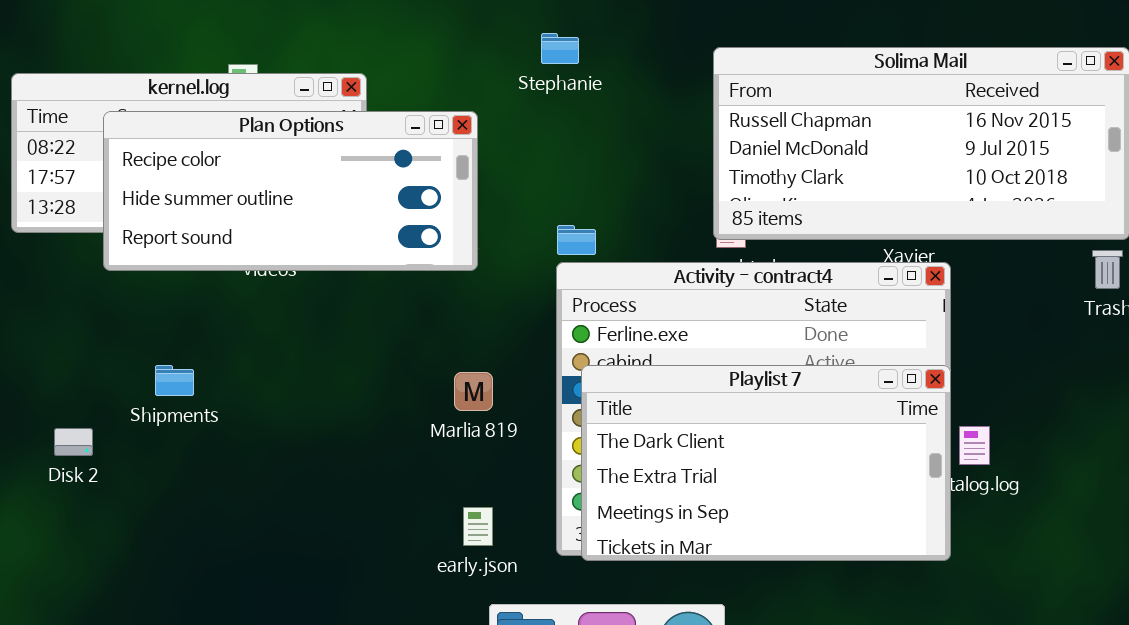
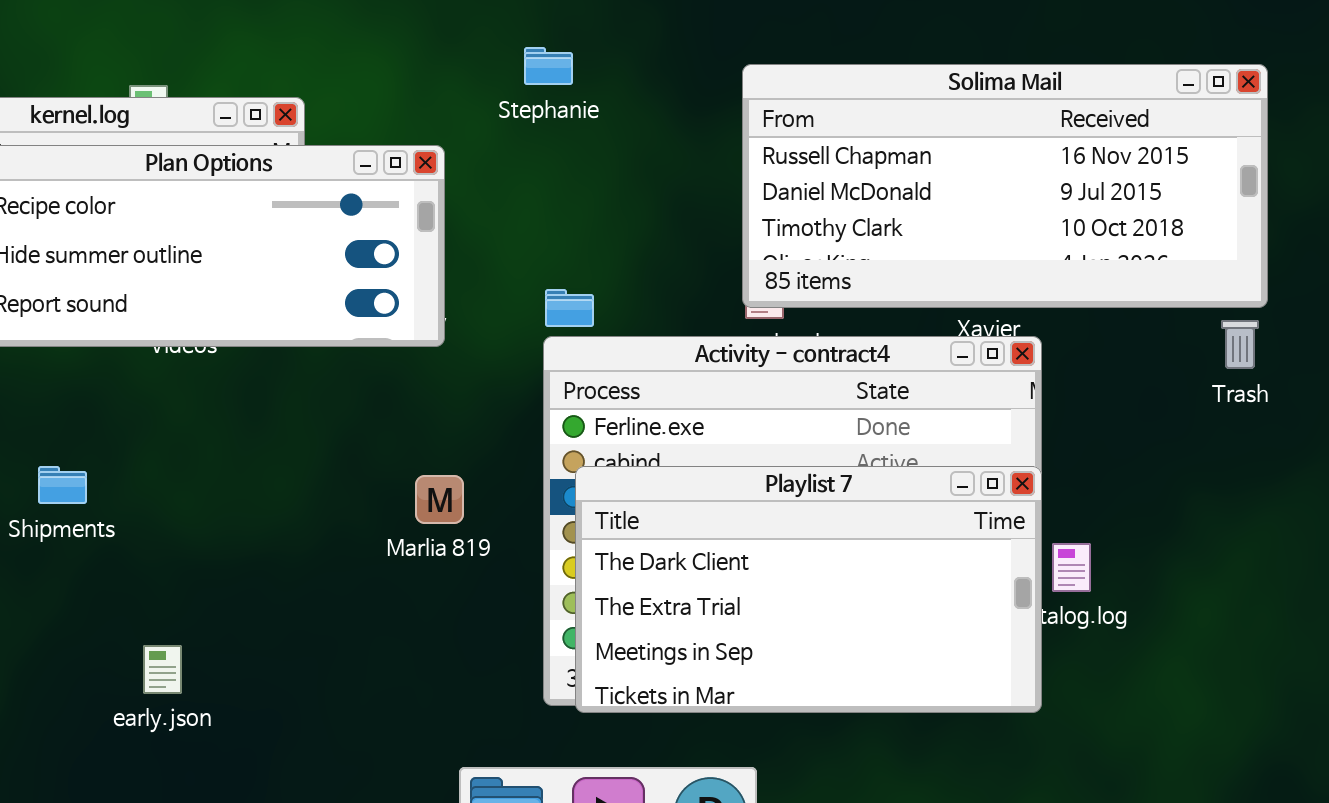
early.json: [463,507,493,546] -> [143,645,182,694], moved

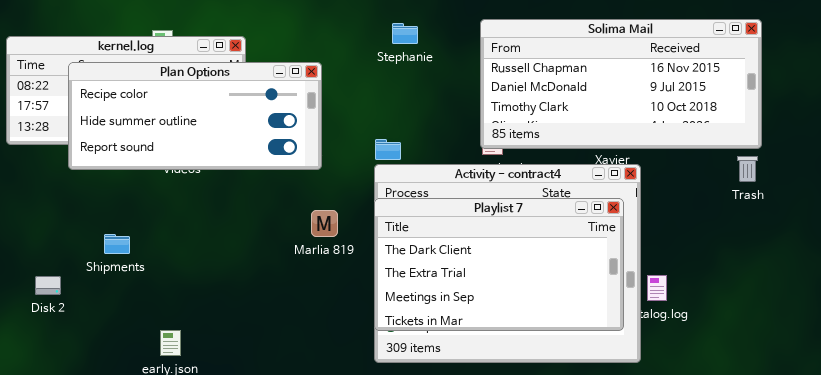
Stephanie: [524,47,573,85] -> [392,23,418,44], moved
Playlist 7: [575,466,1042,713] -> [374,198,624,331], moved
Marlia 819: [415,475,464,524] -> [311,210,338,237], moved

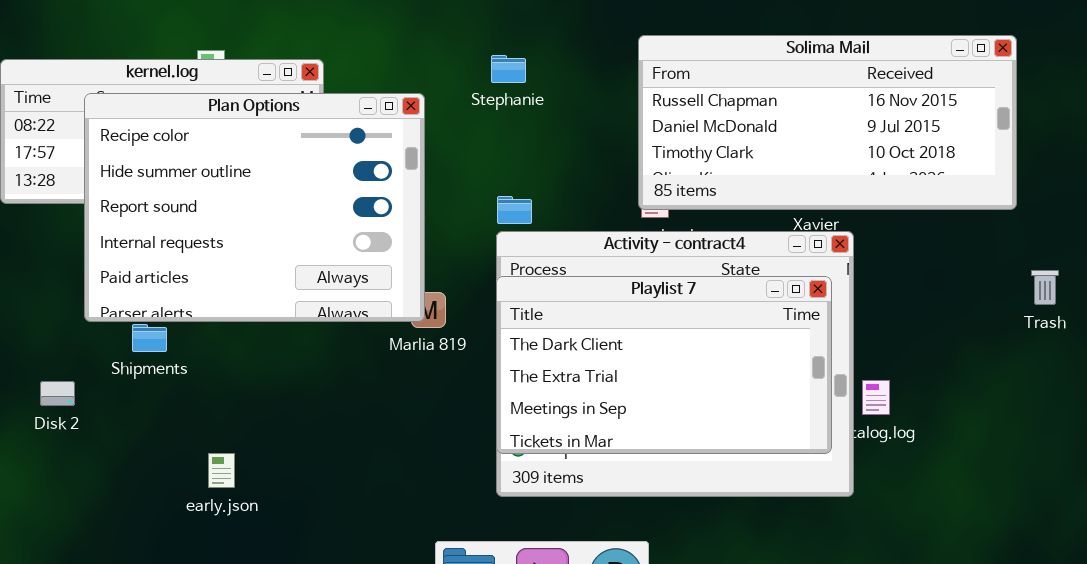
Stephanie: [392,23,418,44] -> [491,55,526,83], moved
Plan Options: [68,62,322,170] -> [84,93,425,322], resized
Trash: [737,156,758,182] -> [1031,270,1059,305], moved

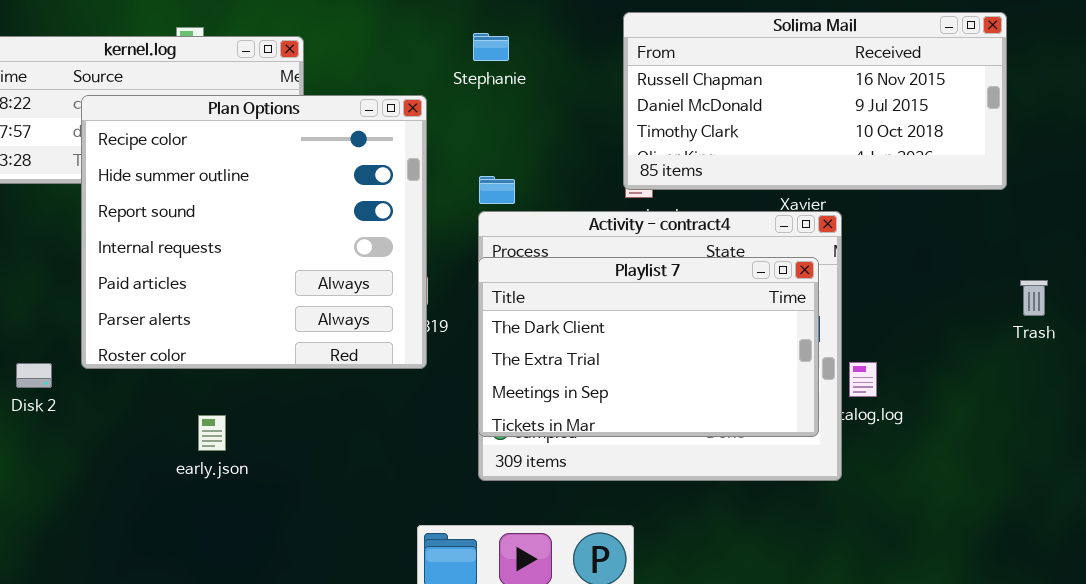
Plan Options: [84,93,425,322] -> [81,95,427,369], moved, resized
Trash: [1031,270,1059,305] -> [1020,280,1048,316], moved
early.json: [208,453,235,488] -> [198,415,226,451], moved

